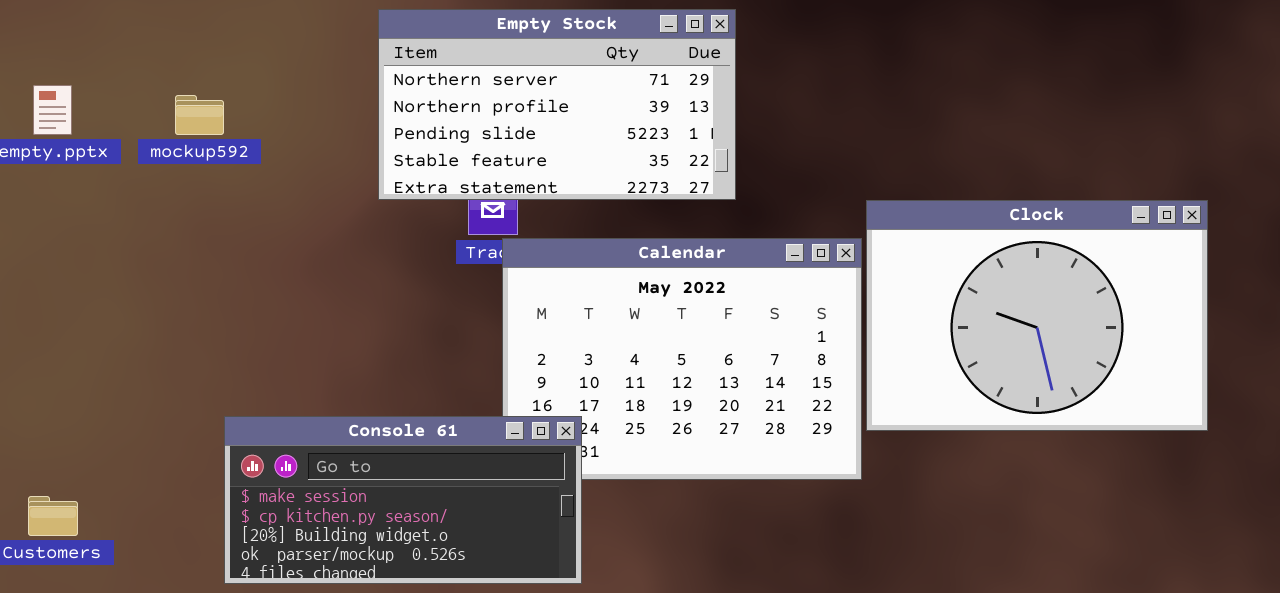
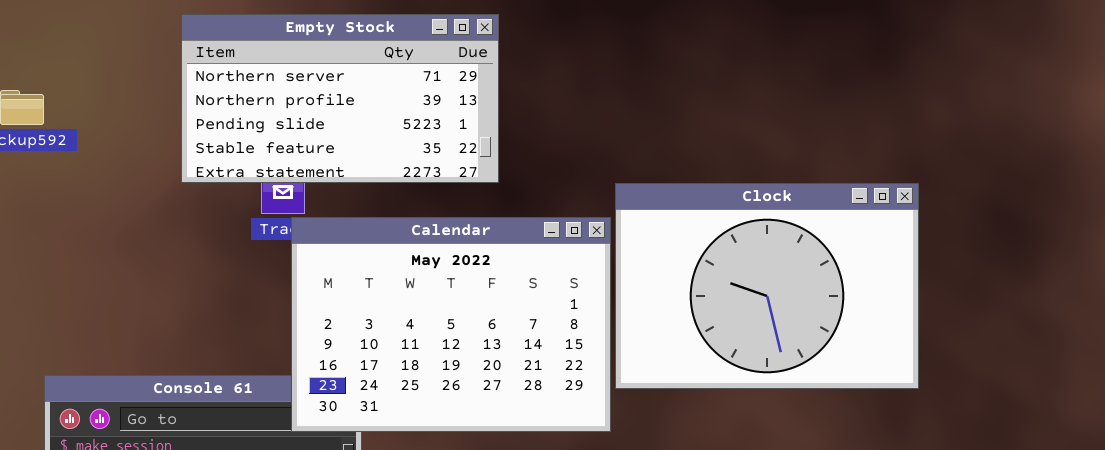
Calendar: [502,238,862,480] -> [291,217,611,432], raised

